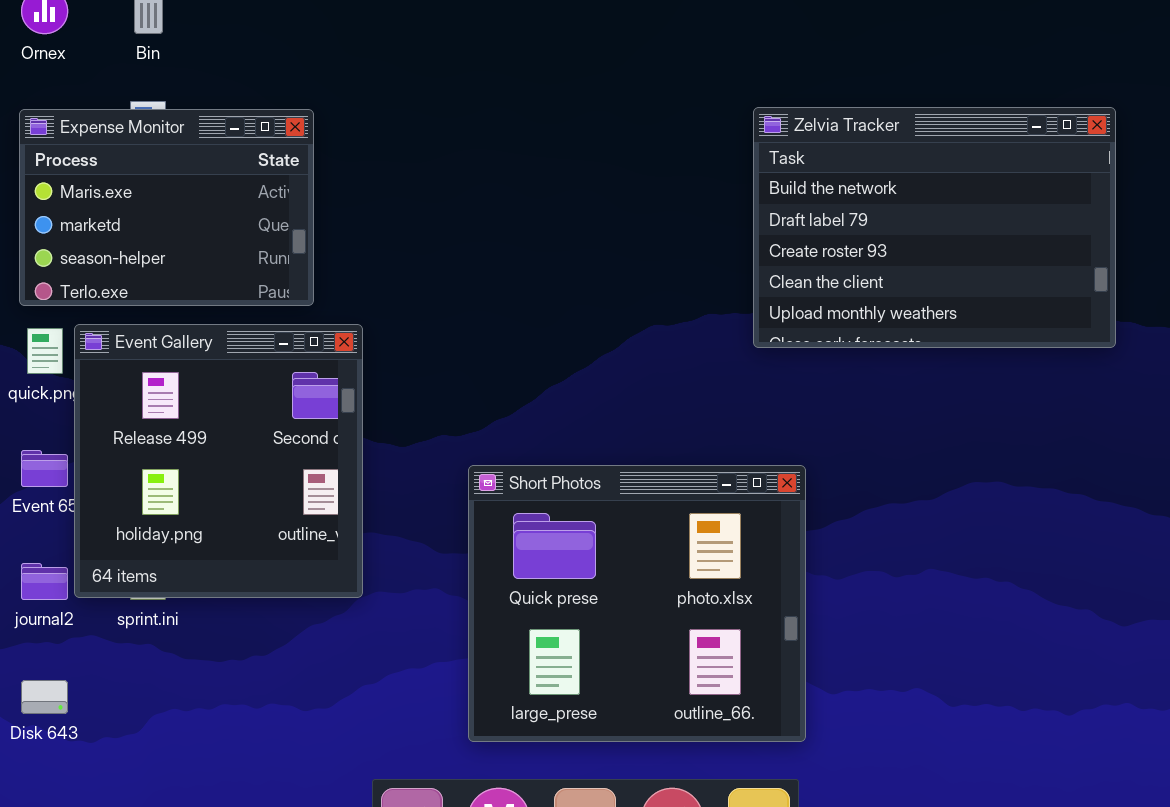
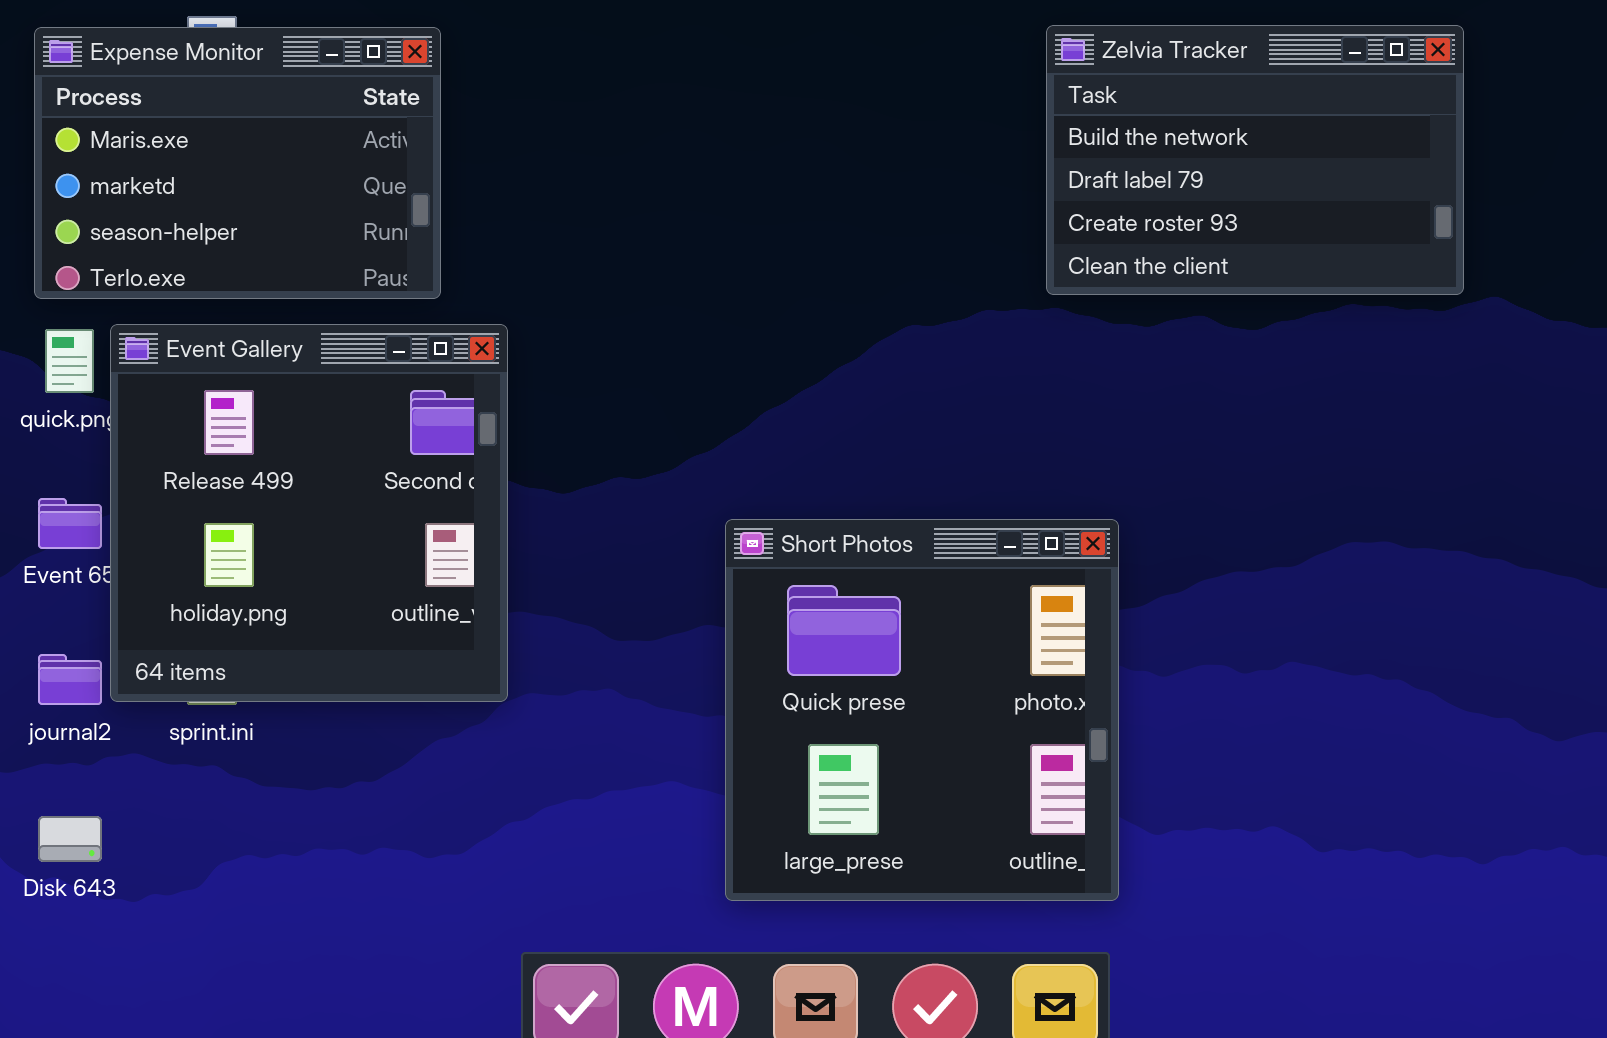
Zelvia Tracker: [753,107,1116,348] -> [1046,25,1464,295], resized
Short Photos: [468,465,806,742] -> [725,519,1119,901], resized

